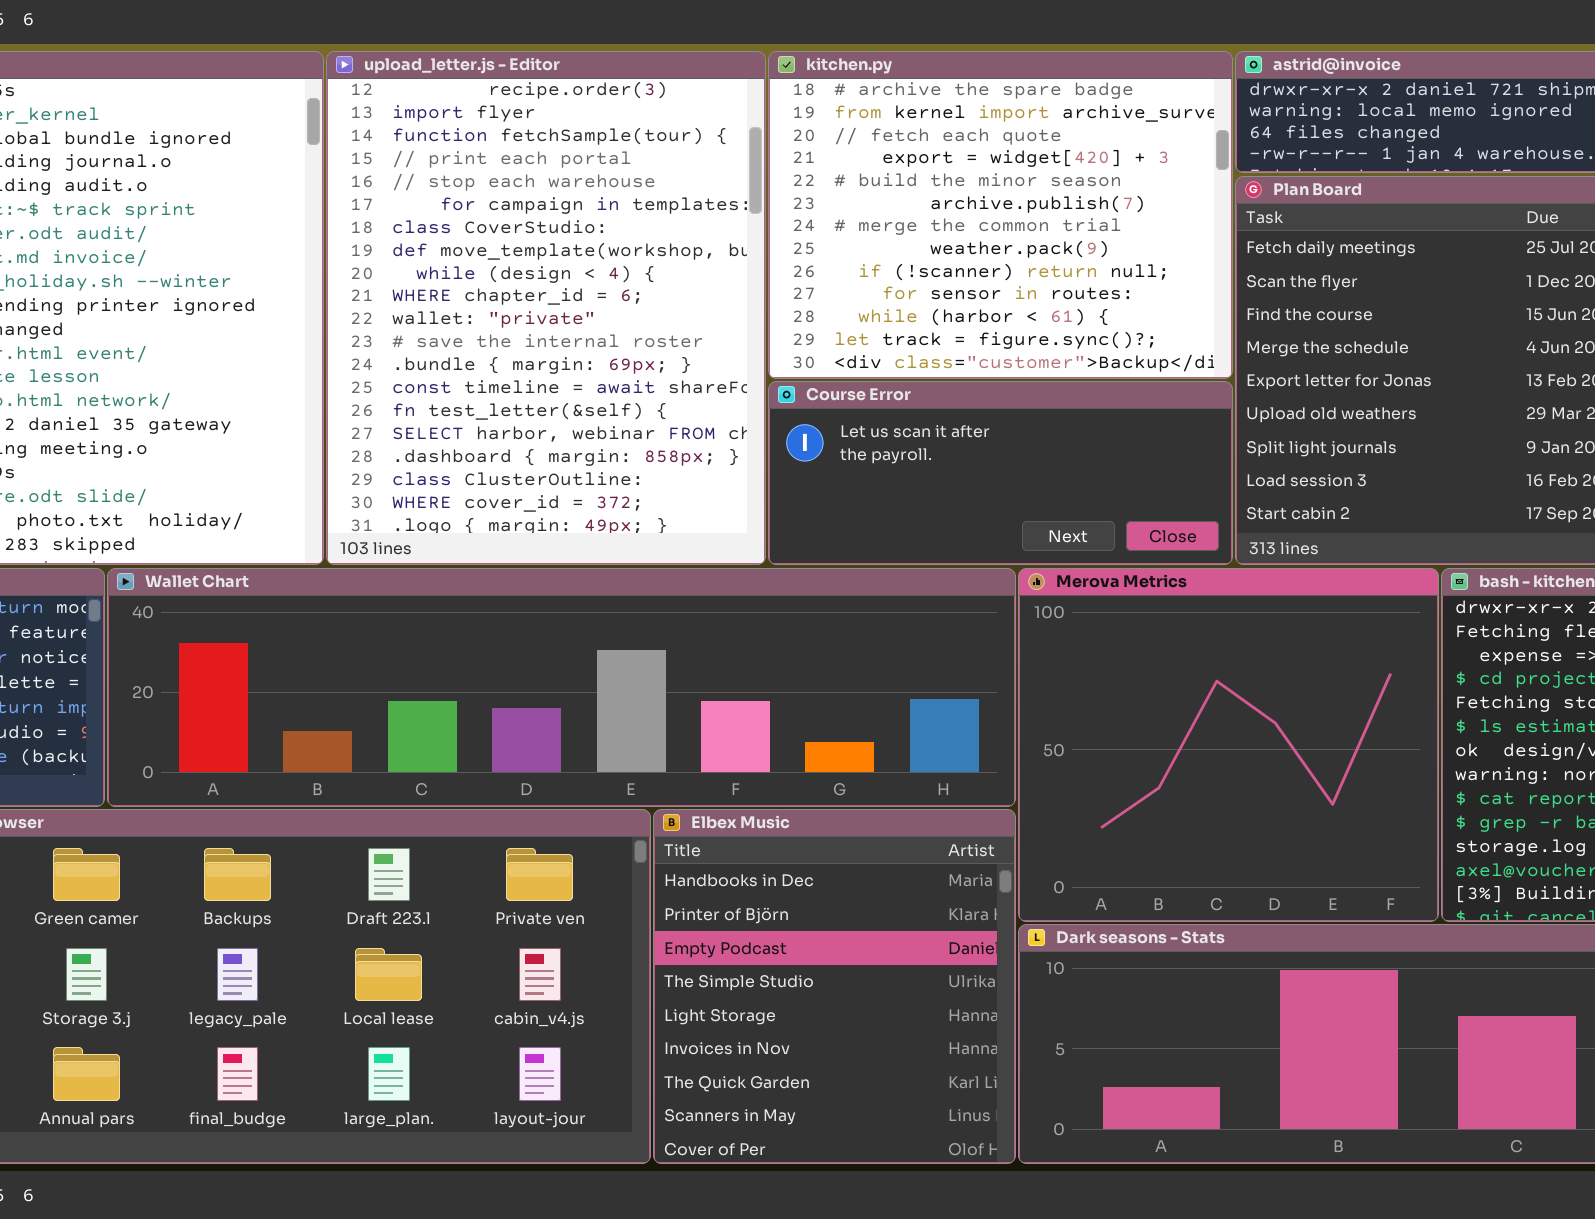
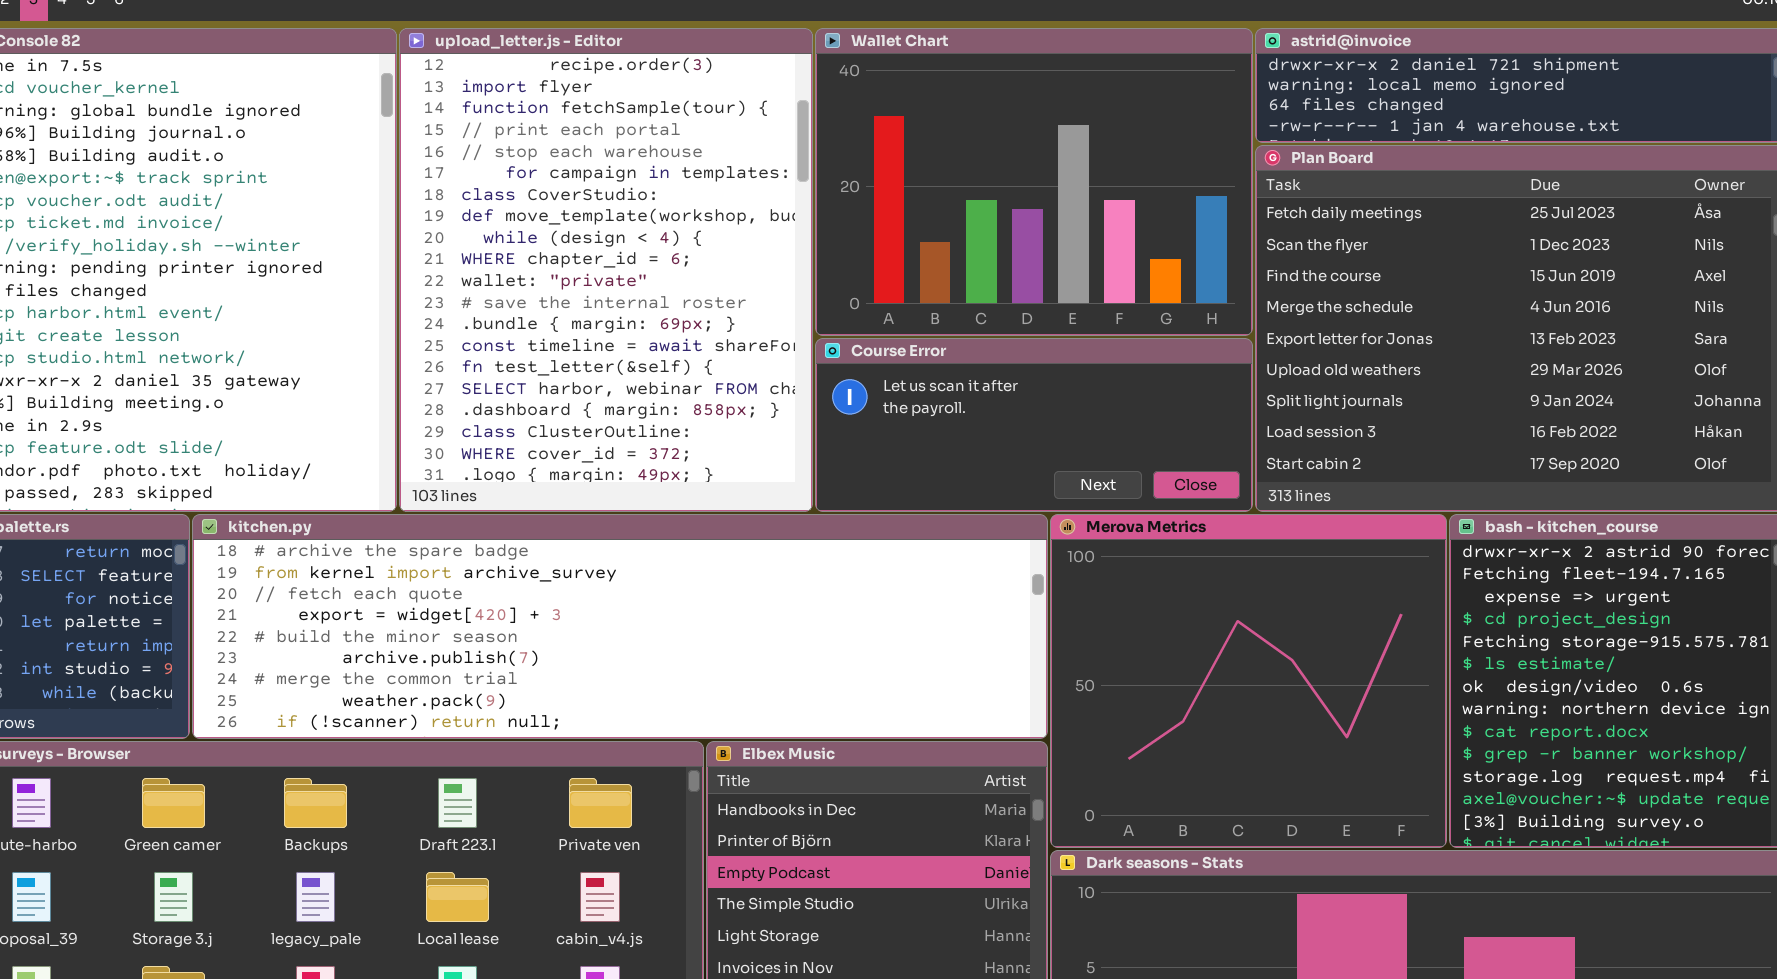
kitchen.py: [768,51,1233,379] -> [192,514,1048,739], moved, resized
Wallet Chart: [107,568,1016,807] -> [815,28,1253,336], moved, resized

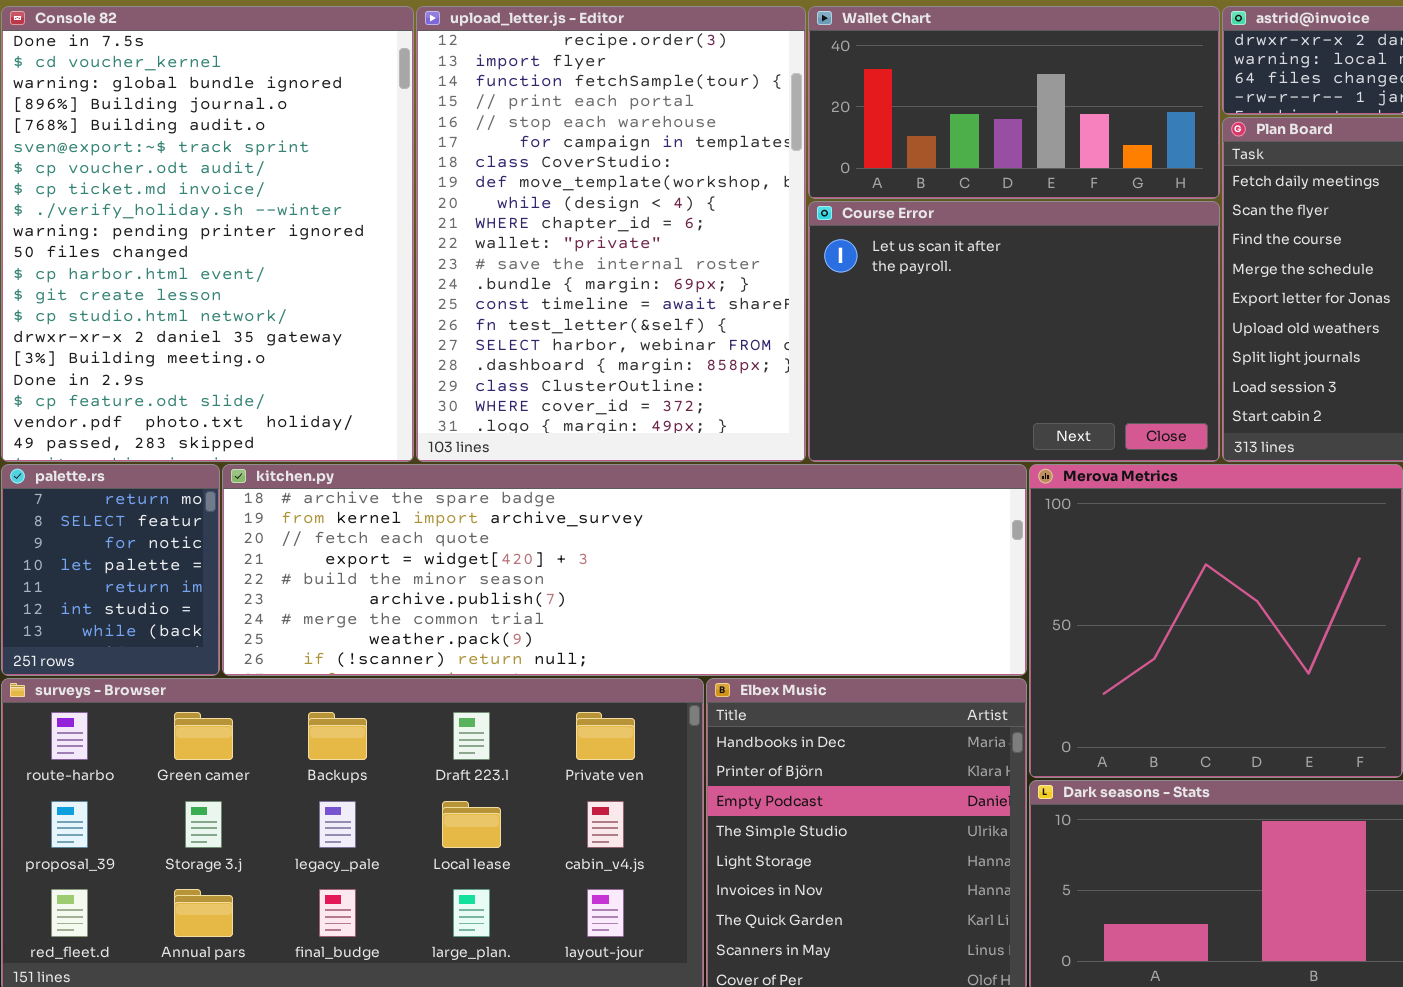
Wallet Chart: [815,28,1253,336] -> [808,6,1220,199], resized
Course Error: [815,338,1253,512] -> [808,201,1220,462], resized

